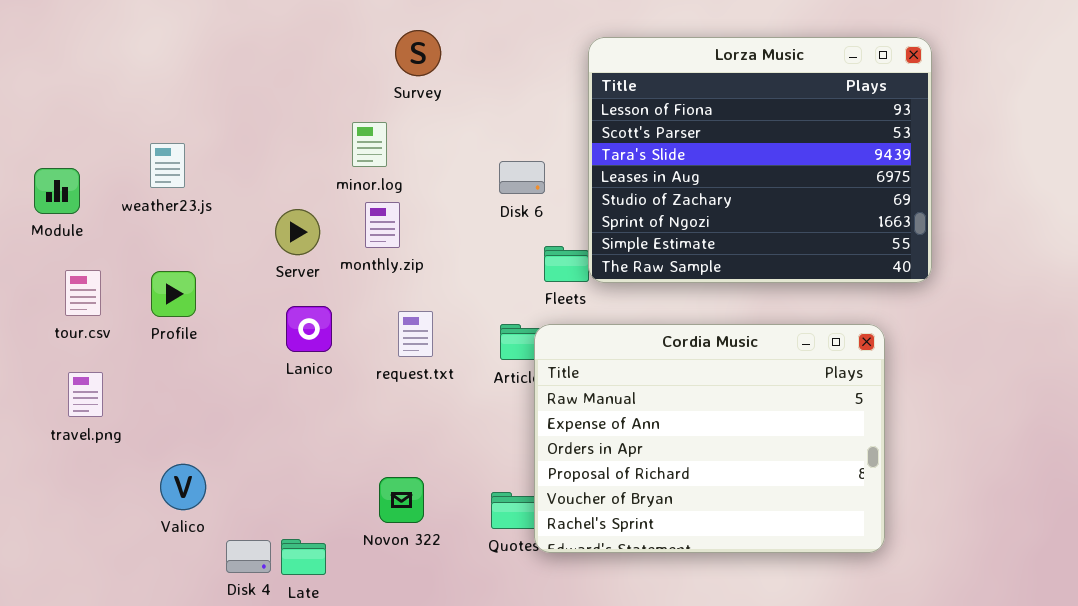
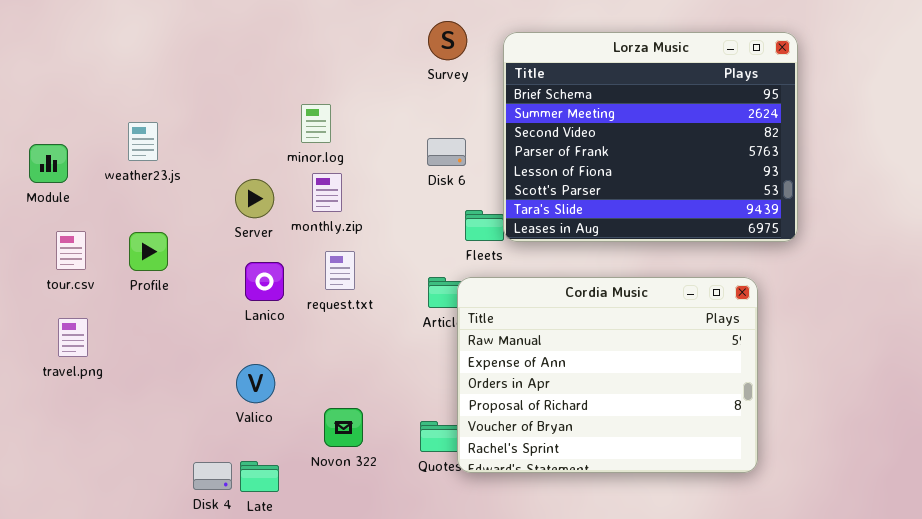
Survey: [395,30,441,76] -> [428,21,467,60], moved
Lorza Music: [588,37,932,283] -> [503,32,798,242], scrolled up 4 rows
request.txt: [398,311,433,357] -> [325,251,355,290], moved
Valico: [160,464,206,510] -> [236,364,275,403], moved

